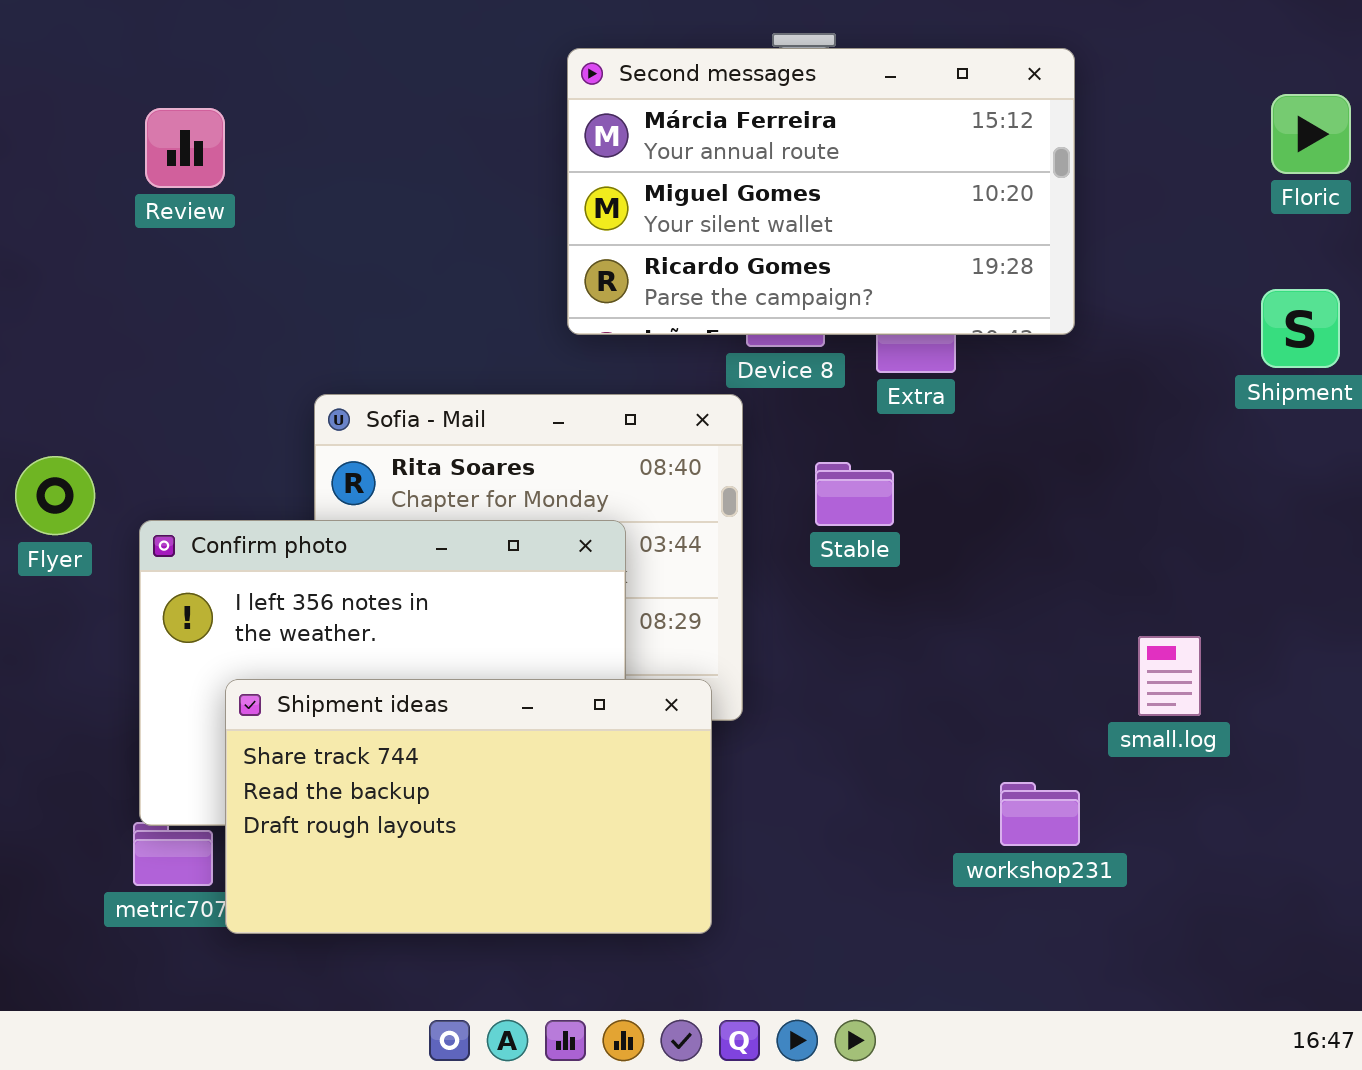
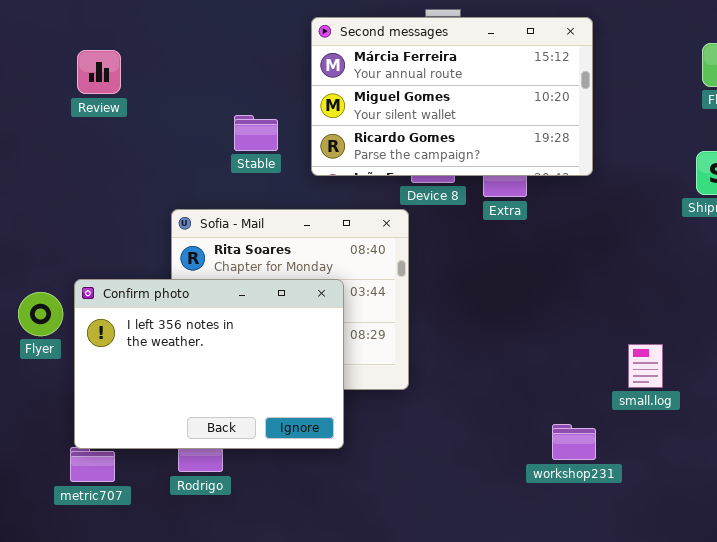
Flyer: [15,456,95,535] -> [18,292,63,336], moved
Stable: [815,462,894,526] -> [234,115,278,151], moved
Shipment ideas: [225,679,712,934] -> none, closed

